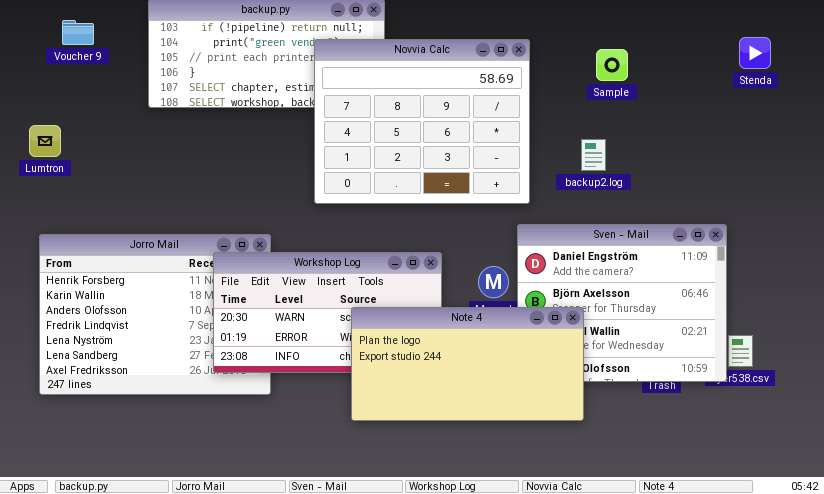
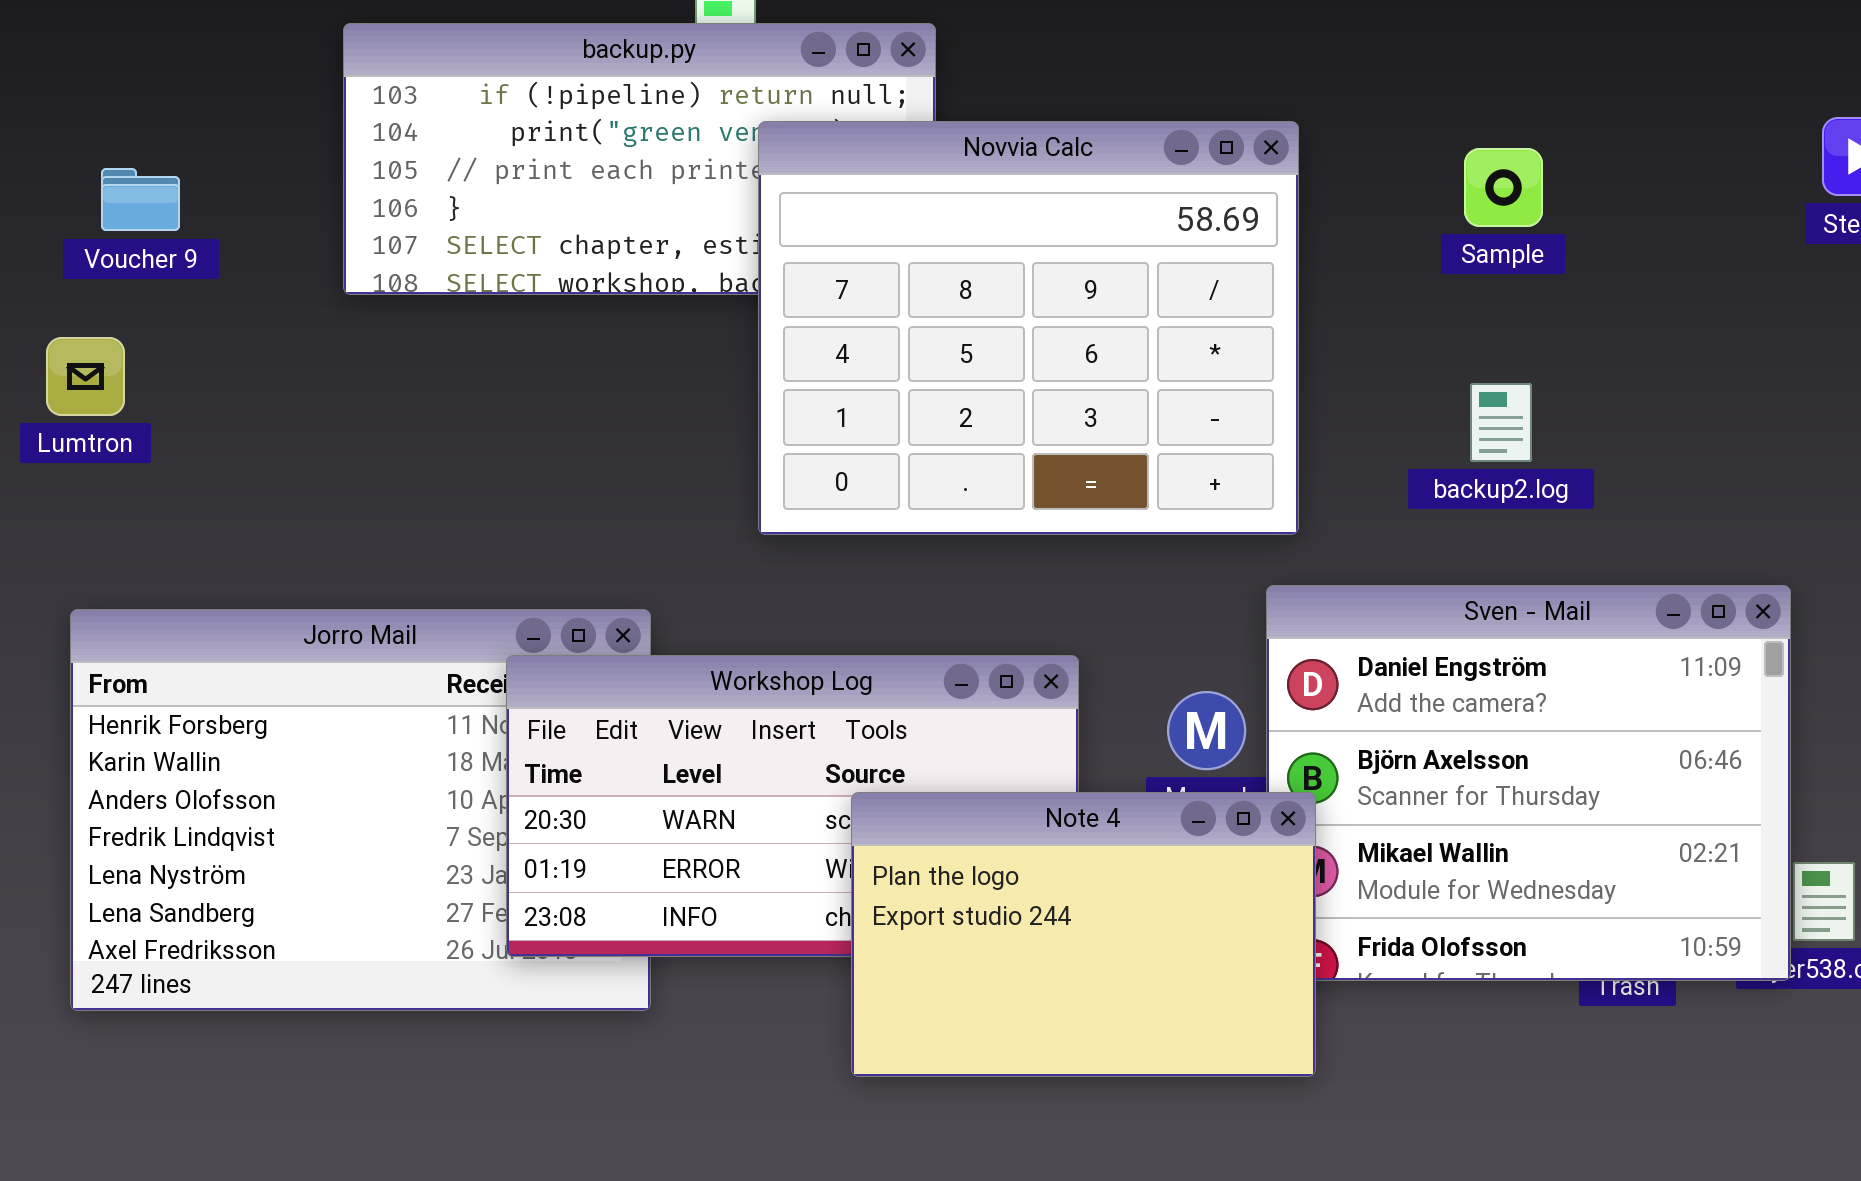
Voucher 9: [62,20,94,45] -> [101,168,180,231], moved
backup2.log: [581,139,606,171] -> [1470,383,1532,462], moved
Note 4: [351,307,584,421] -> [851,792,1316,1077], resized

